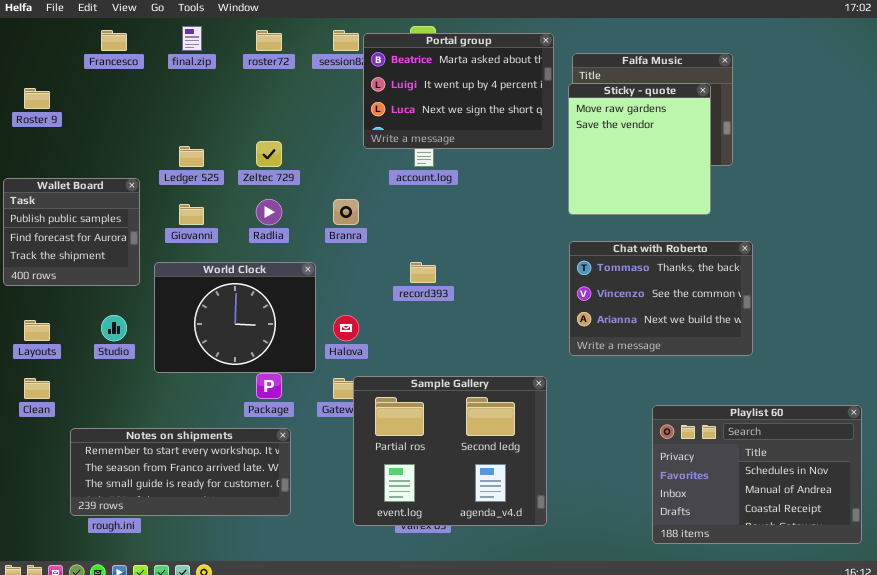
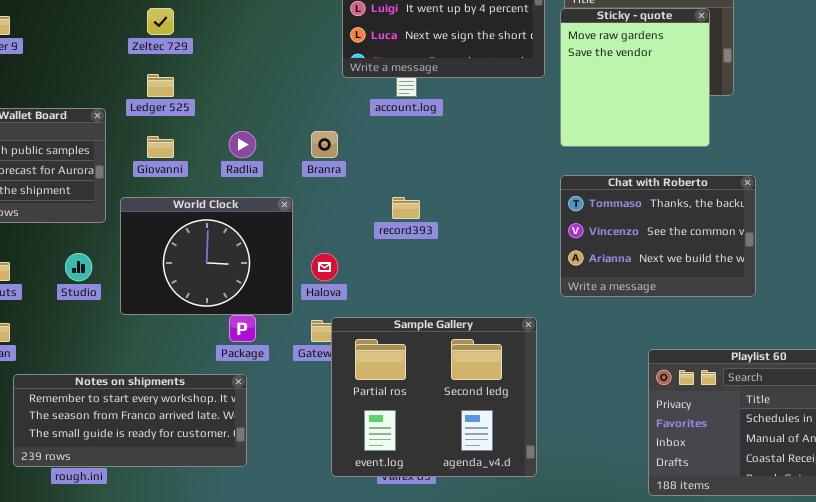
Zeltec 729: [256,141,282,167] -> [147,8,174,35], moved
Notes on shipments: [70,428,291,516] -> [13,374,247,467], moved

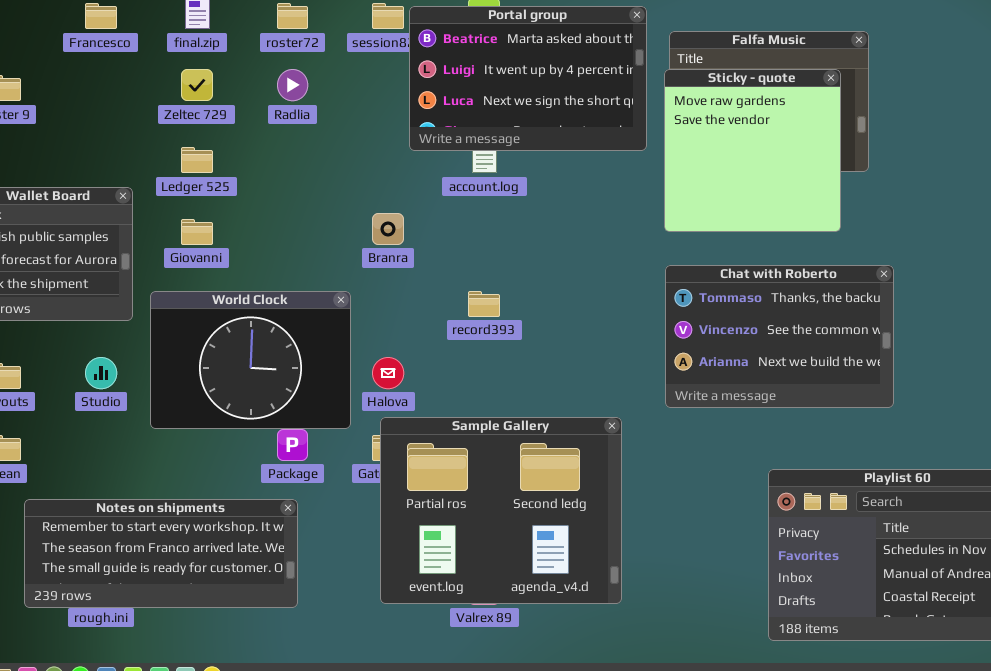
Radlia: [229,131,256,158] -> [277,69,308,101], moved
Sample Gallery: [331,317,537,477] -> [380,417,622,604], moved

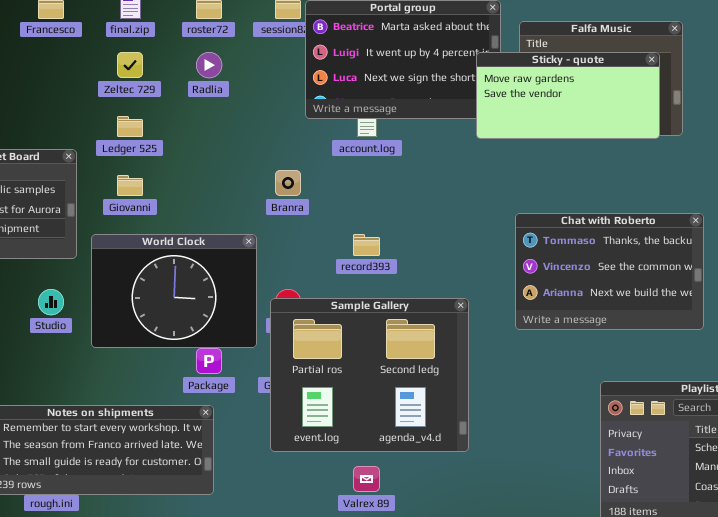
Sticky - quote: [664,69,841,232] -> [476,52,660,139], resized
Sample Gallery: [380,417,622,604] -> [270,298,469,452], moved

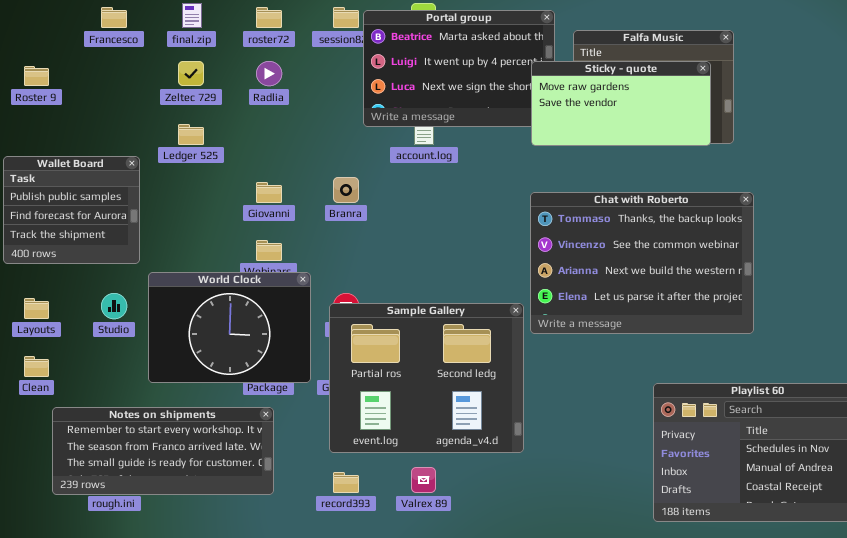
Giovanni: [117,175,143,196] -> [256,182,282,203], moved
Chat with Roberto: [515,213,704,330] -> [530,192,754,334], resized
World Clock: [91,234,257,348] -> [148,272,311,383], moved
record393: [353,234,380,256] -> [333,472,359,493], moved

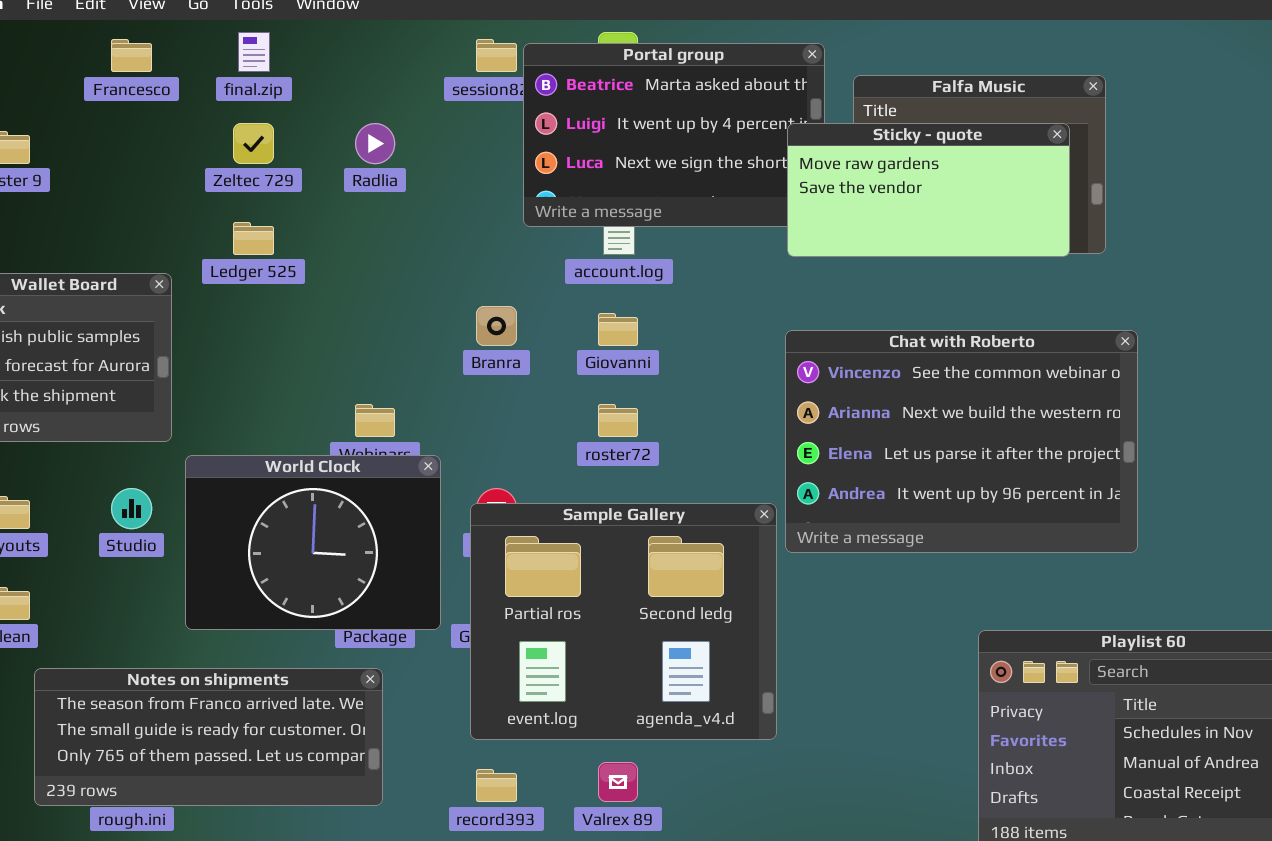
roster72: [256,7,282,28] -> [598,404,638,437], moved
Giovanni: [256,182,282,203] -> [598,313,638,346], moved
Chat with Roberto: [530,192,754,334] -> [785,330,1138,553], scrolled down 1 row
Notes on shipments: [52,407,274,495] -> [34,668,383,806], scrolled down 1 row

